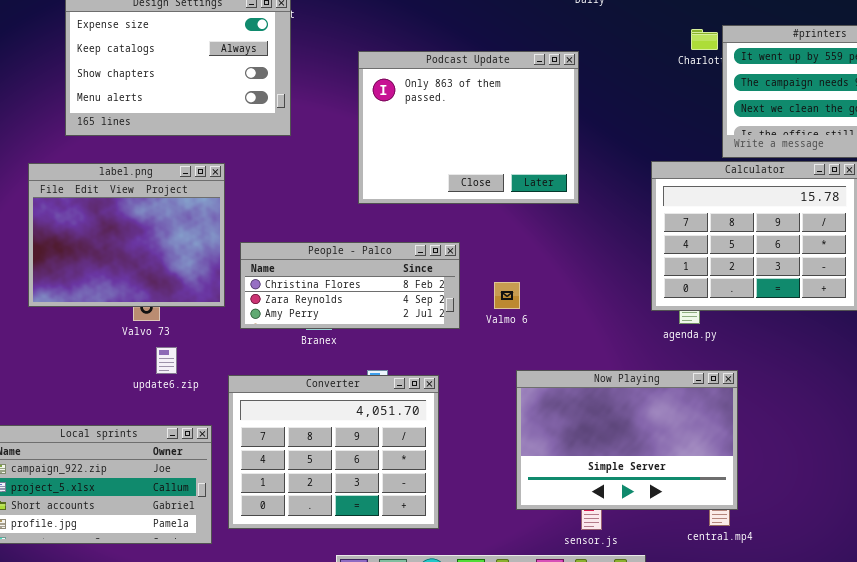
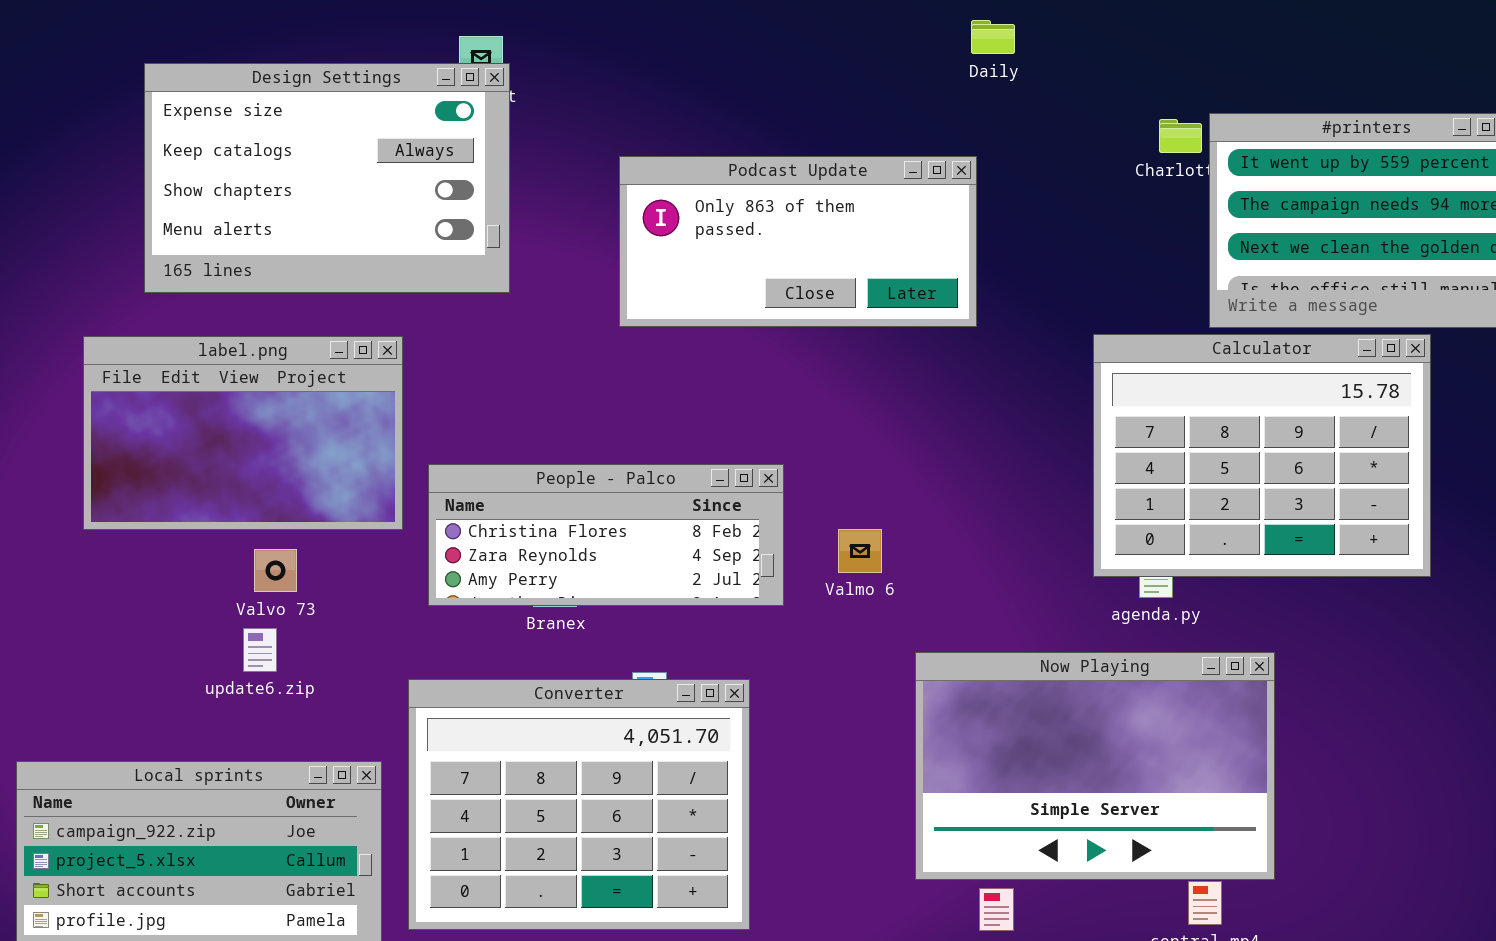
Podcast Update: [358,51,579,204] -> [619,156,977,327], resized
label.png: [28,163,225,307] -> [83,336,403,530], resized
update6.zip: [156,347,177,374] -> [243,628,277,672], moved
Now Playing: [516,370,738,510] -> [915,652,1275,880], moved

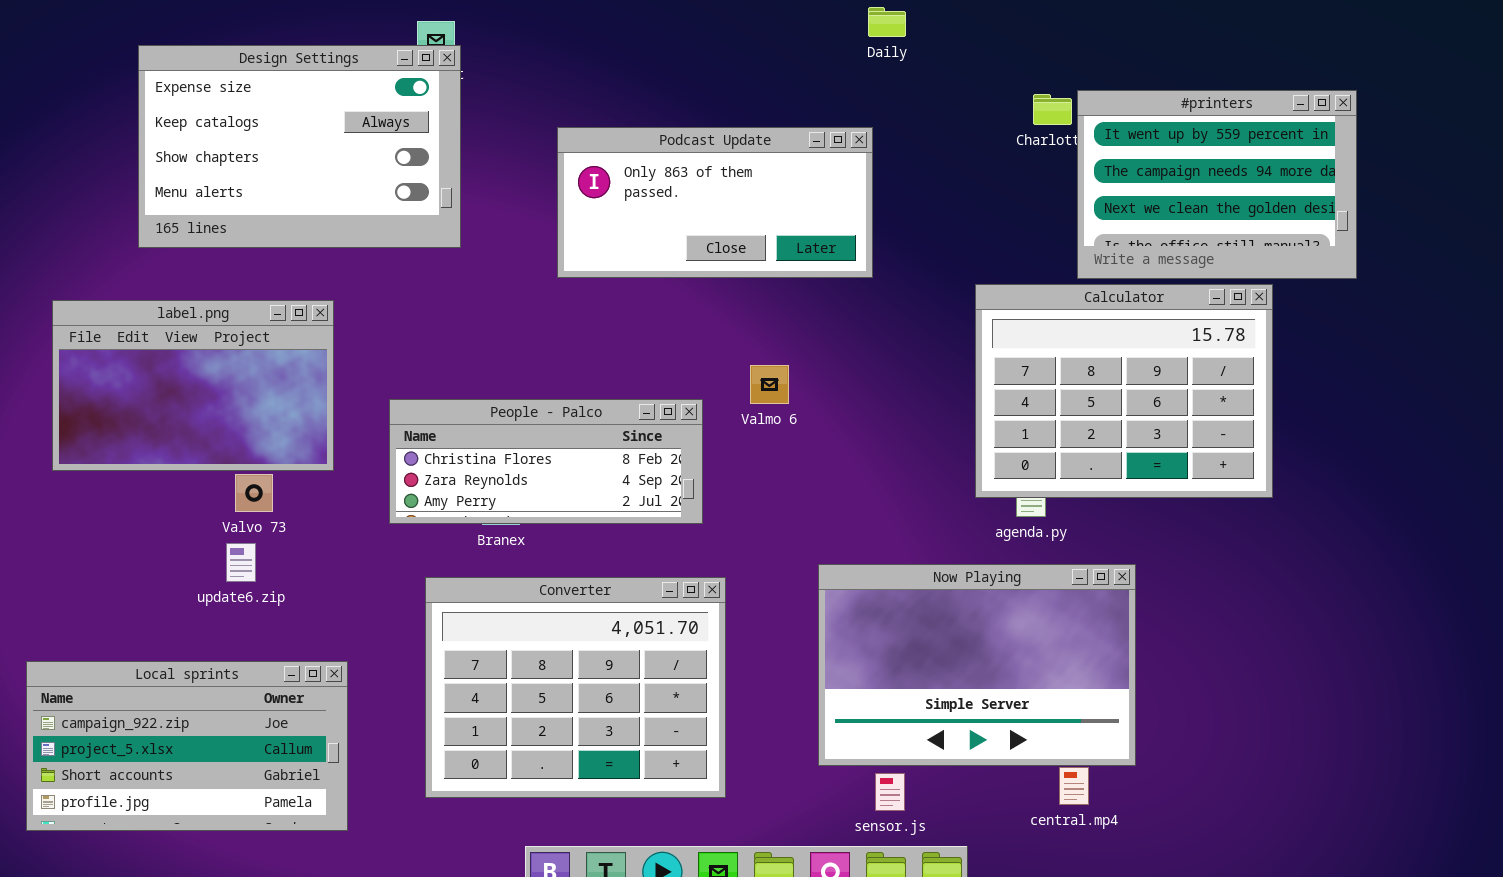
label.png: [83,336,403,530] -> [52,300,334,471], moved
Valmo 6: [838,529,882,573] -> [750,365,789,404], moved
Converter: [408,679,750,930] -> [425,577,726,798], moved

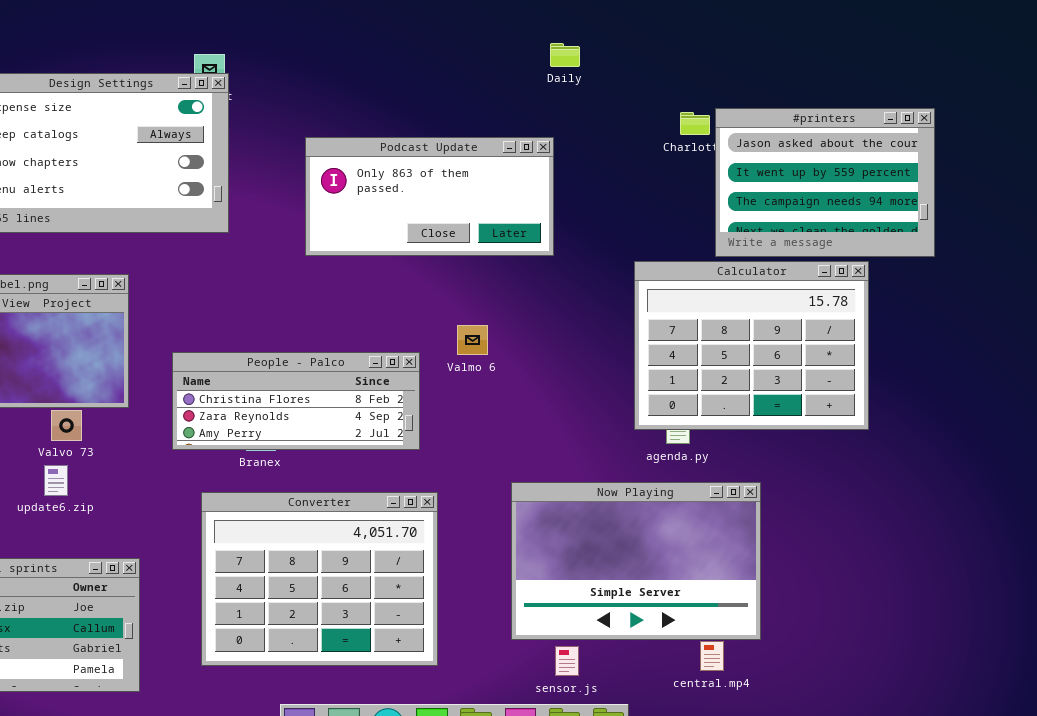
#printers: [1077,90,1357,279] -> [715,108,935,257], scrolled up 1 row

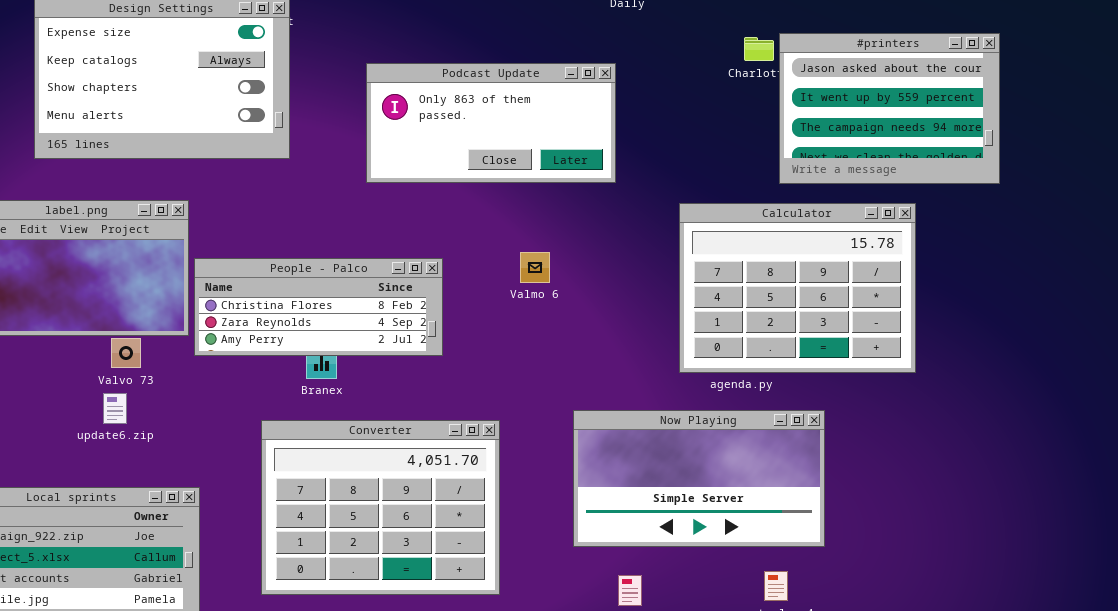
Calculator: [634,261,869,430] -> [679,203,916,373], moved
People - Palco: [172,352,420,450] -> [194,258,443,356], moved
Now Playing: [511,482,761,640] -> [573,410,825,547], resized

